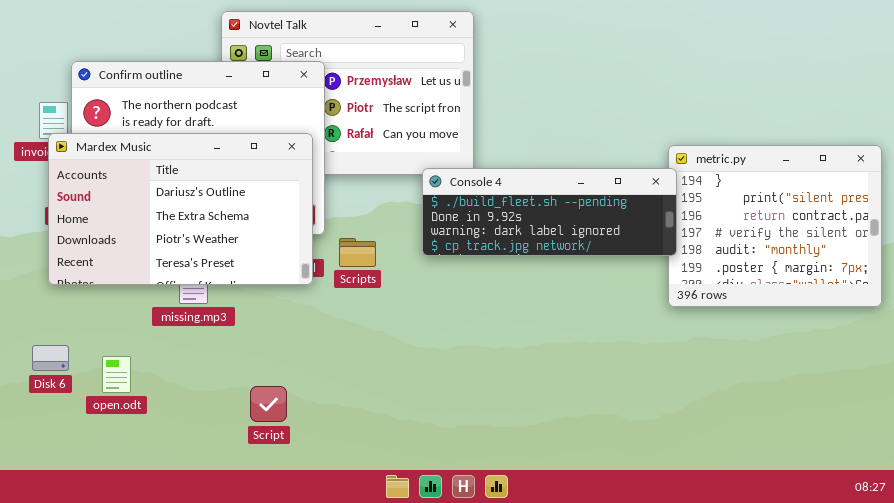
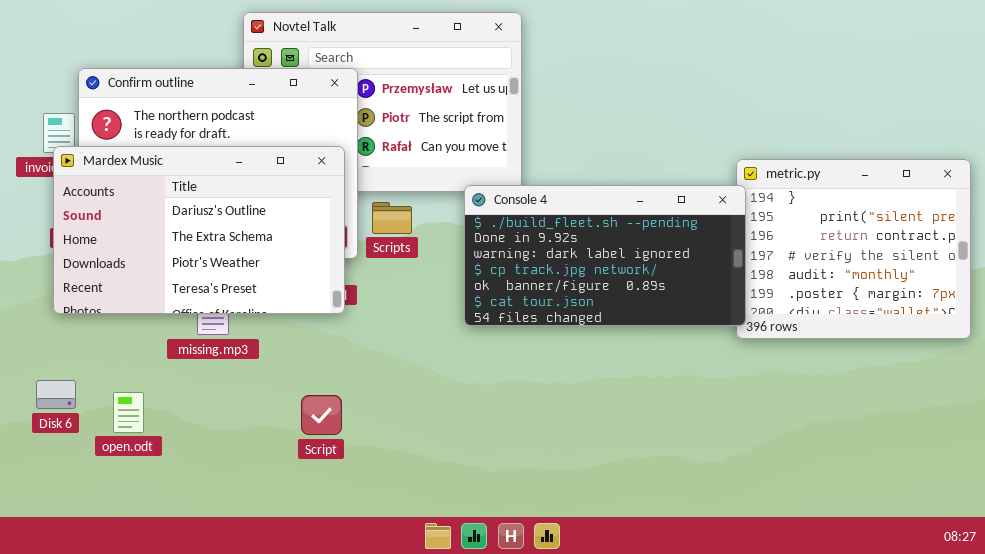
Console 4: [422,168,677,256] -> [464,185,746,326], resized
Scripts: [339,238,376,267] -> [372,202,412,234], moved
Script: [250,386,287,422] -> [301,395,342,435], moved

